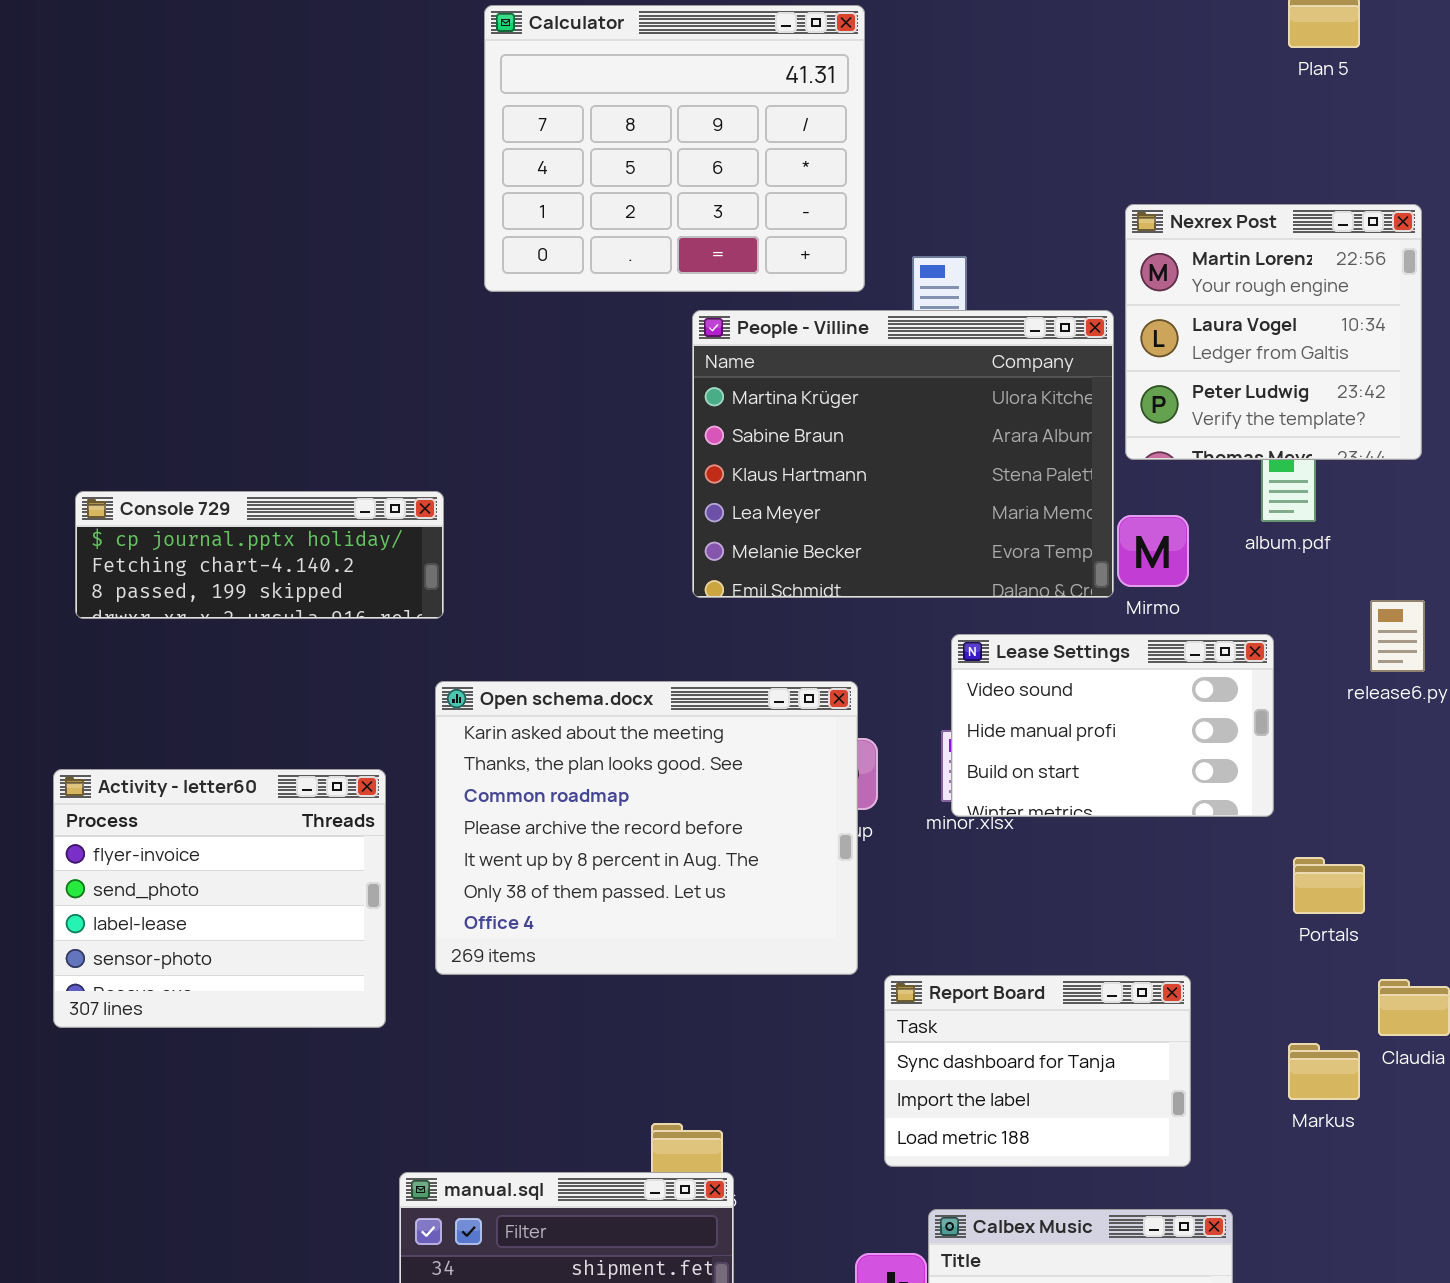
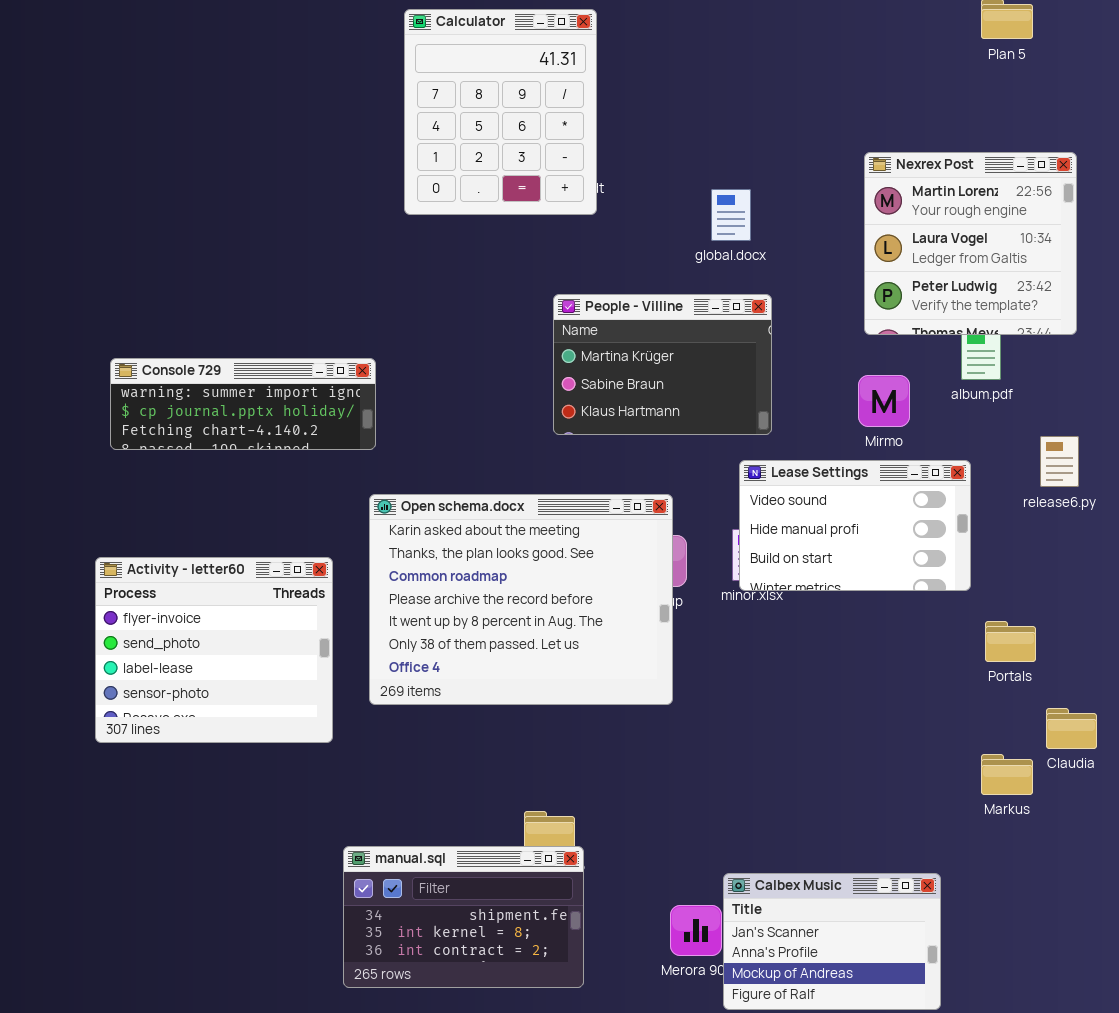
Calculator: [484,5,865,292] -> [404,9,597,215], resized
People - Villine: [692,310,1114,598] -> [553,294,772,435], resized
Console 729: [75,491,444,619] -> [110,358,376,450], scrolled up 1 row
Report Board: [884,975,1191,1167] -> none, closed

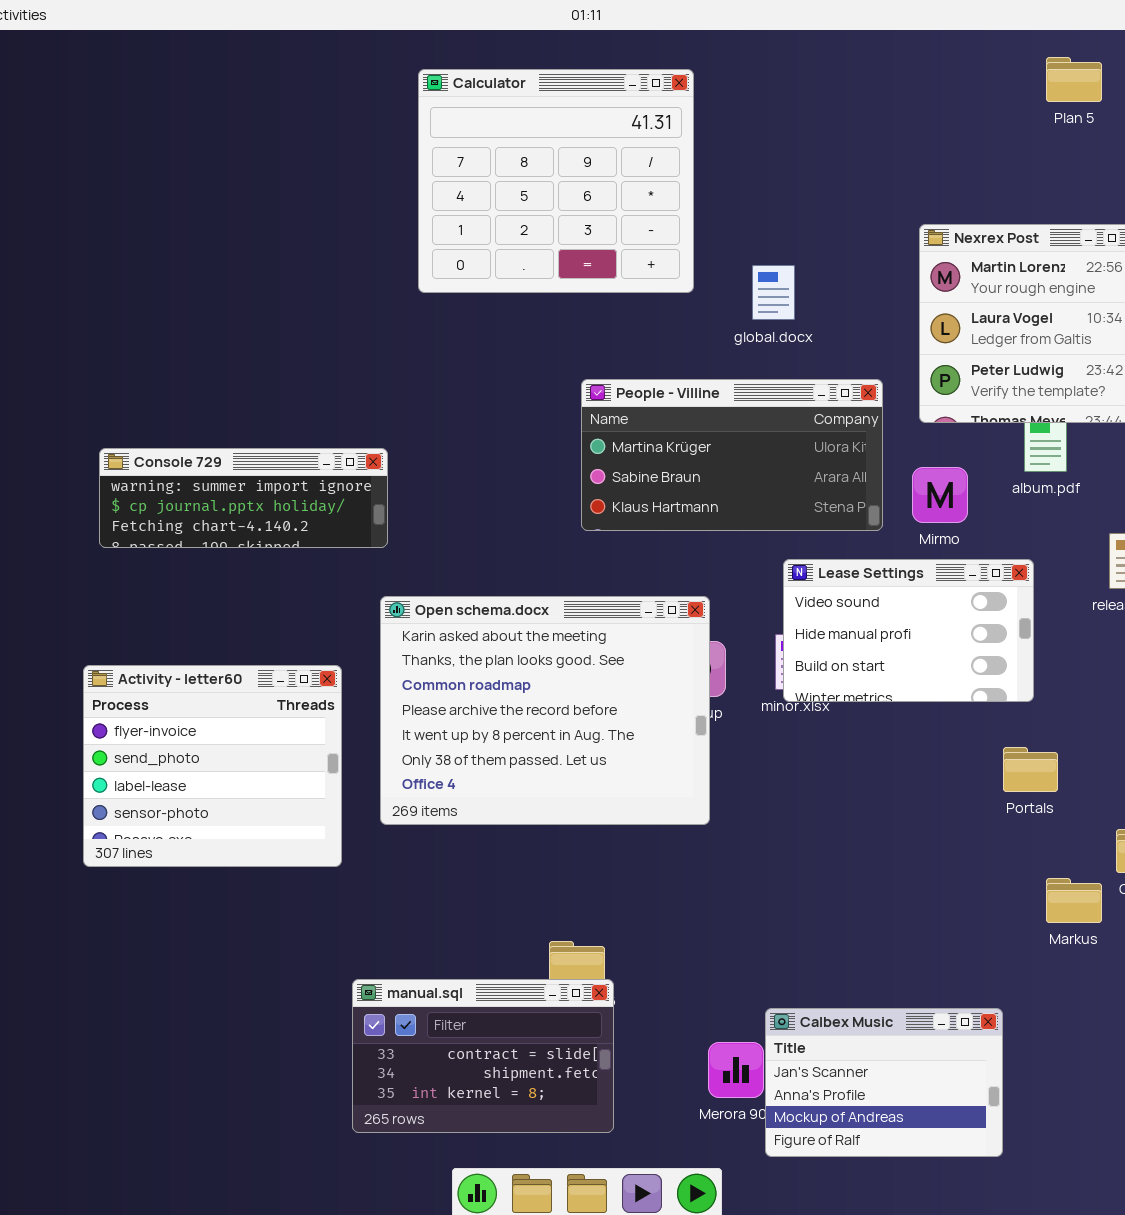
Calculator: [404,9,597,215] -> [418,69,694,293], resized
People - Villine: [553,294,772,435] -> [581,379,883,531], resized
Portals: [985,621,1036,662] -> [1003,747,1058,792], moved
manual.sql: [343,846,584,988] -> [352,979,614,1133], scrolled up 1 row

